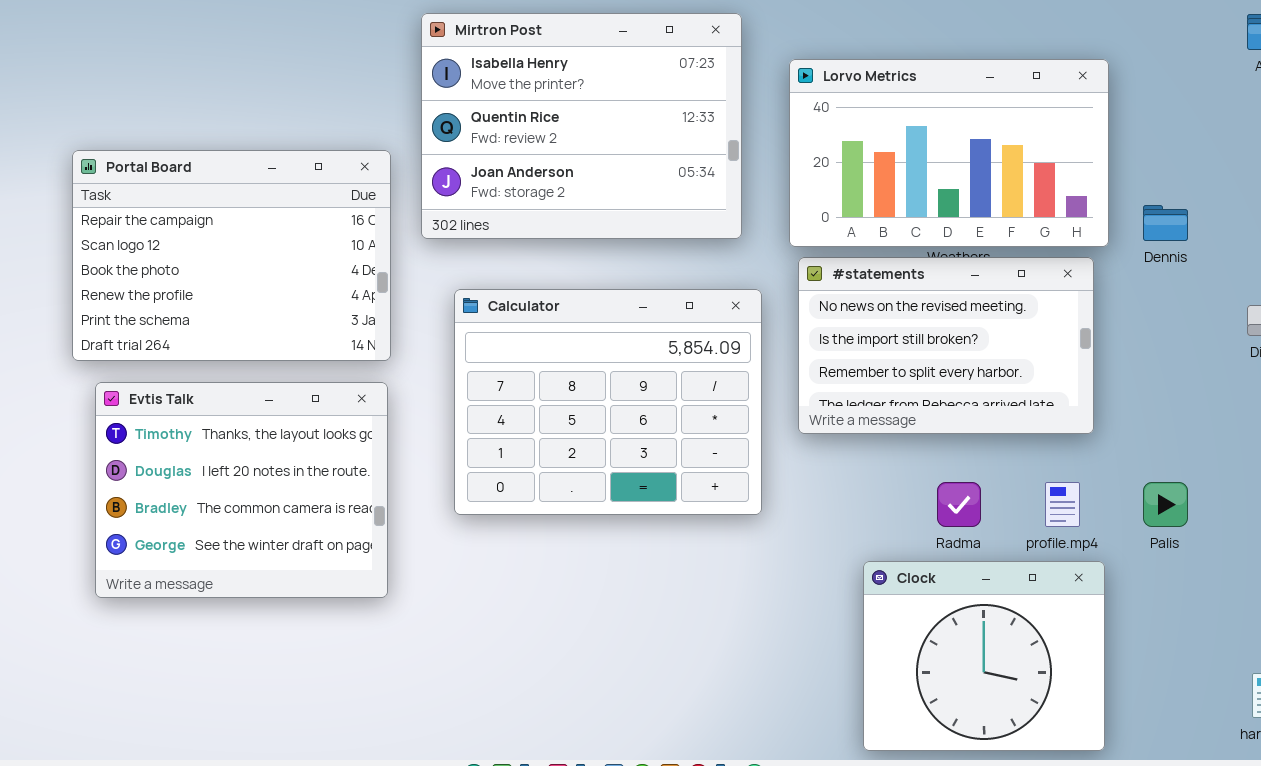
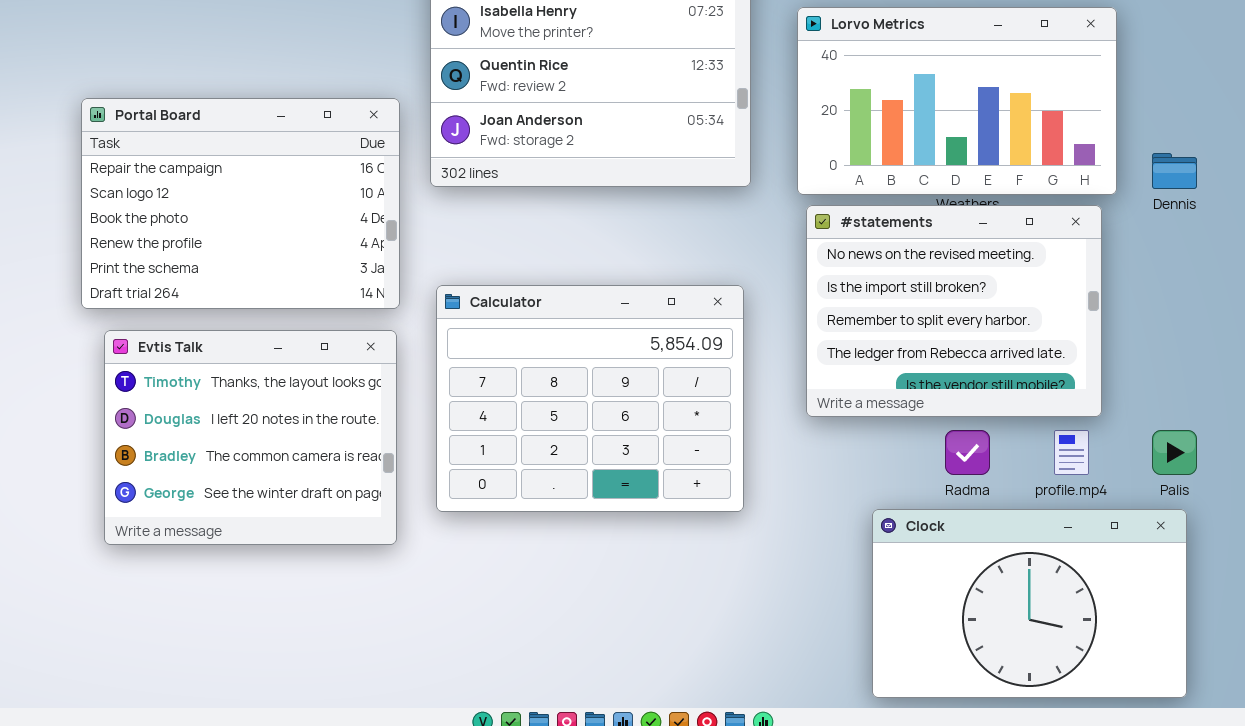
#statements: [798,257,1094,434] -> [806,205,1102,417], resized
Calculator: [454,289,762,515] -> [436,285,744,512], moved
Clock: [863,561,1105,751] -> [872,509,1187,698], resized

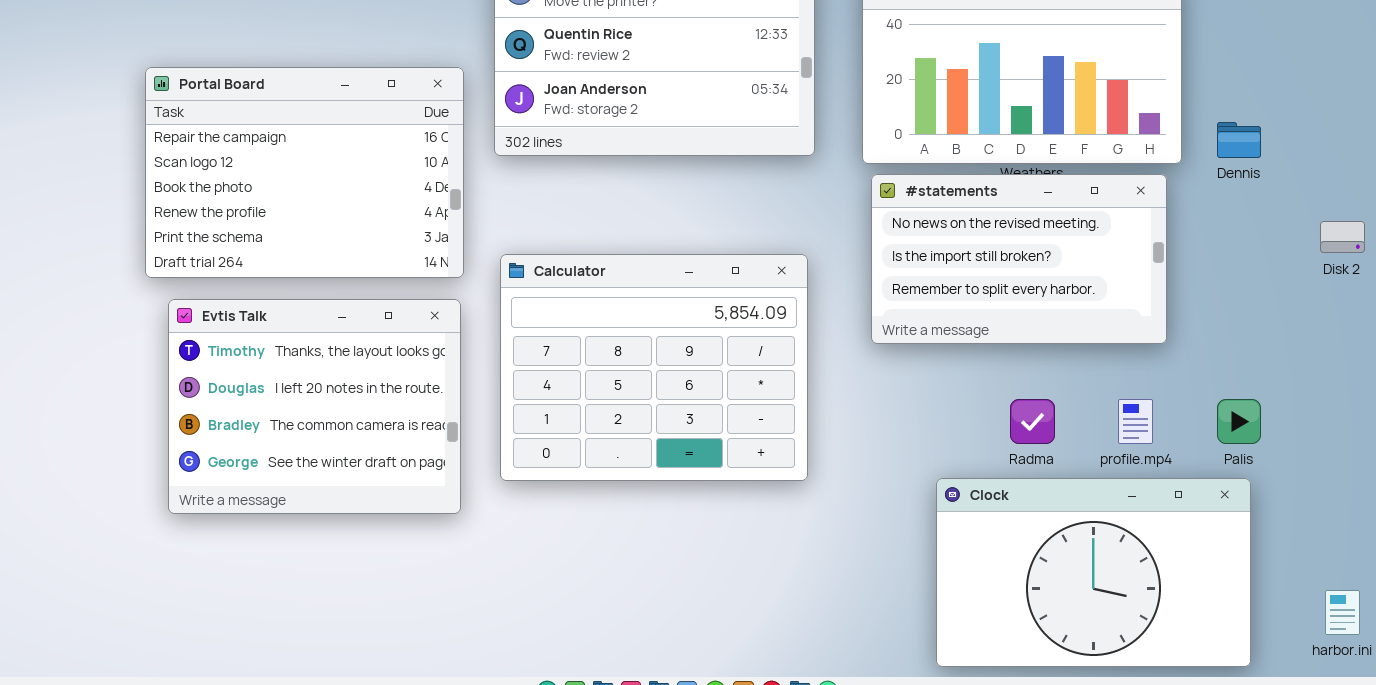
#statements: [806,205,1102,417] -> [871,174,1167,344], resized

